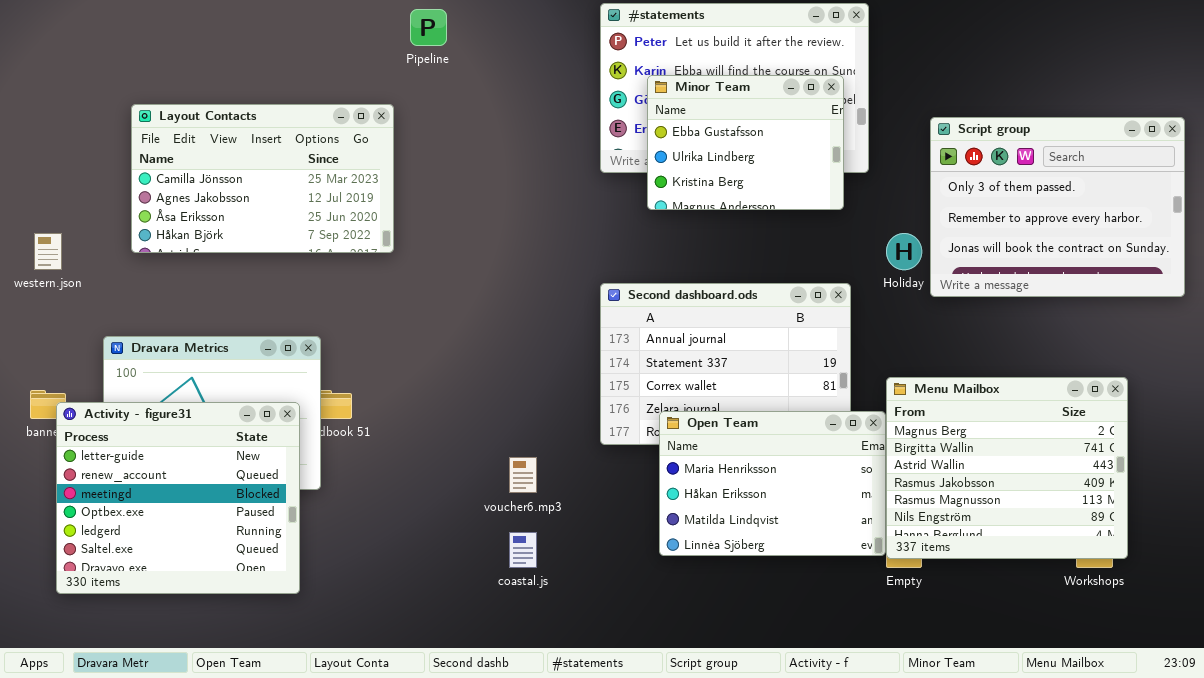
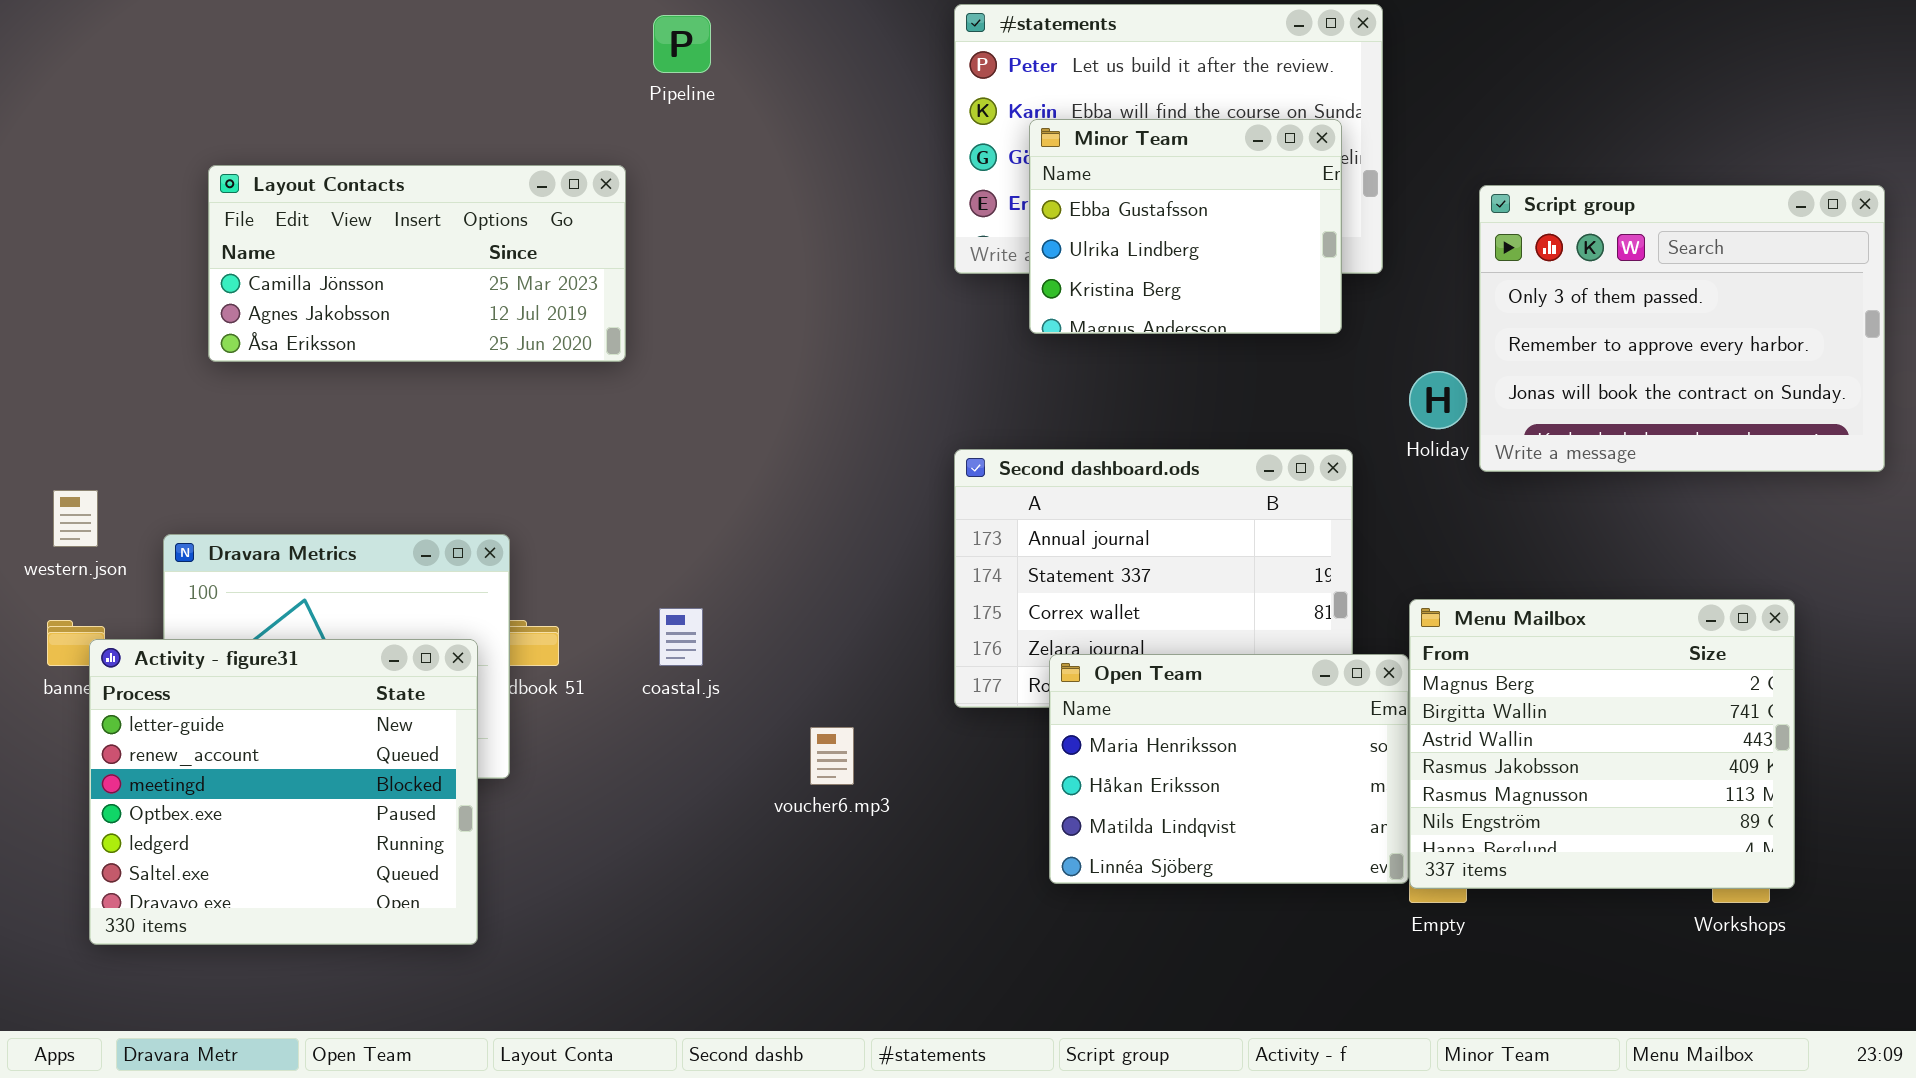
Layout Contacts: [131,104,394,253] -> [208,165,626,362], resized
western.json: [34,233,62,270] -> [53,490,98,547], moved
coastal.js: [509,532,537,568] -> [659,608,703,666], moved

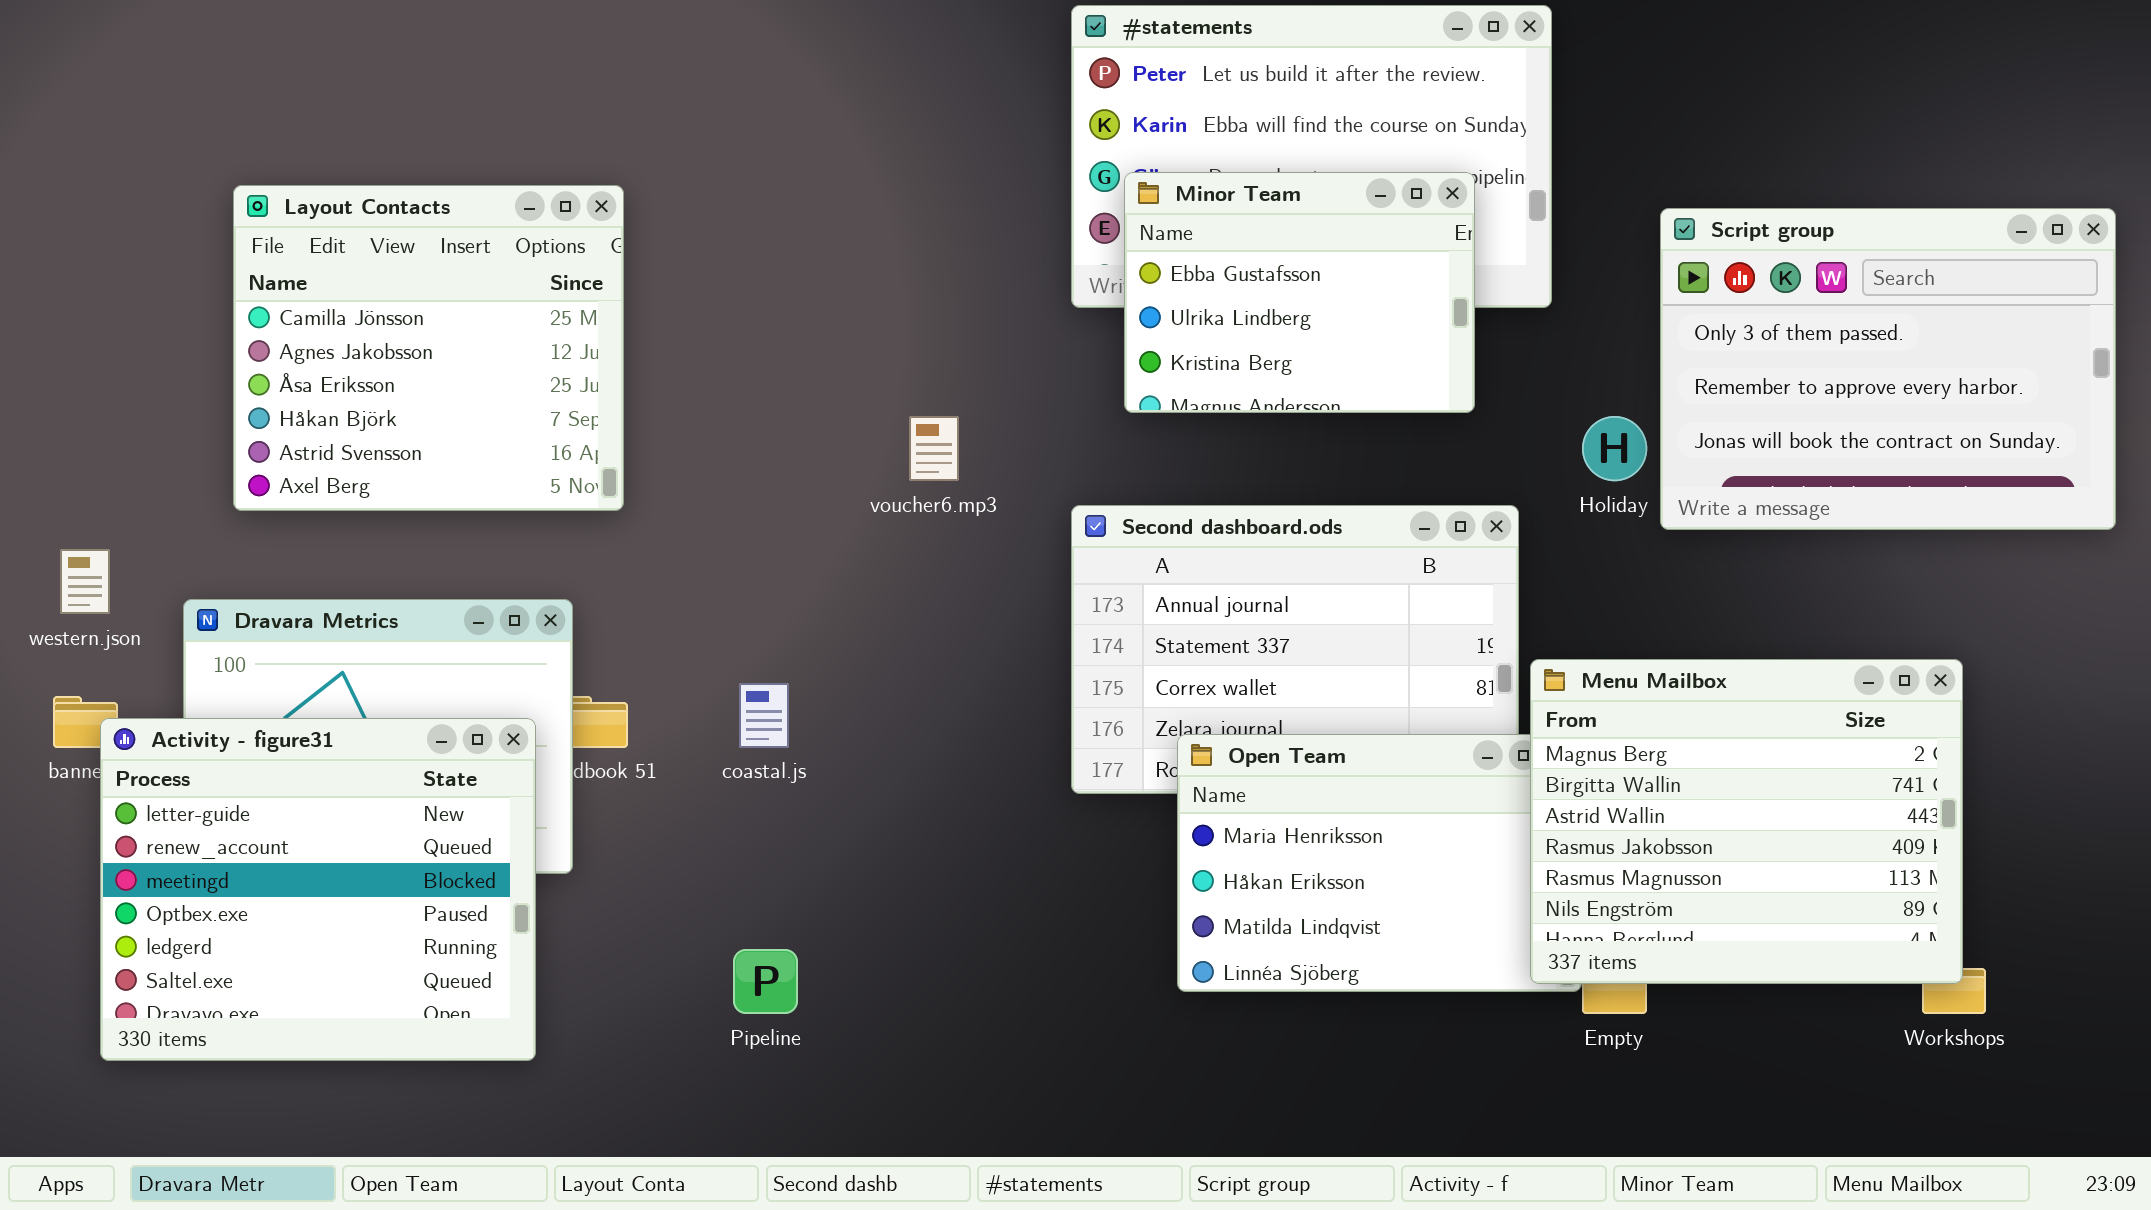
Pipeline: [653,15,711,73] -> [733,949,798,1014], moved
Minor Team: [1029,119,1342,334] -> [1124,172,1475,413], moved
Layout Contacts: [208,165,626,362] -> [233,185,624,511], resized
Menu Mailbox: [1409,599,1795,889] -> [1530,659,1963,984], moved
voucher6.mp3: [810,727,854,785] -> [909,416,959,481], moved

